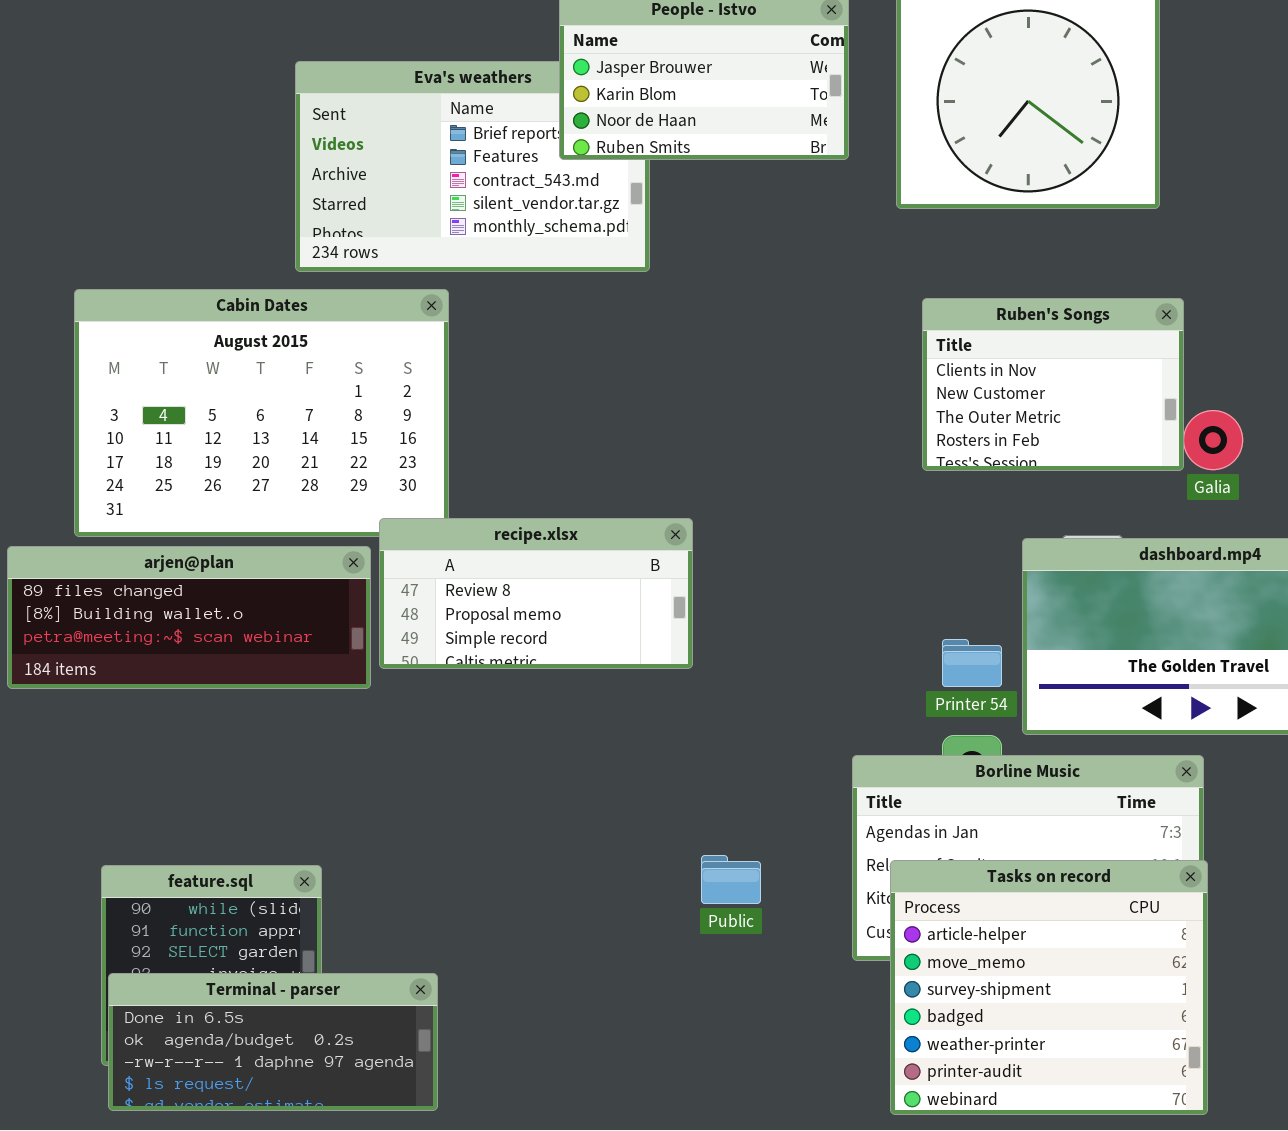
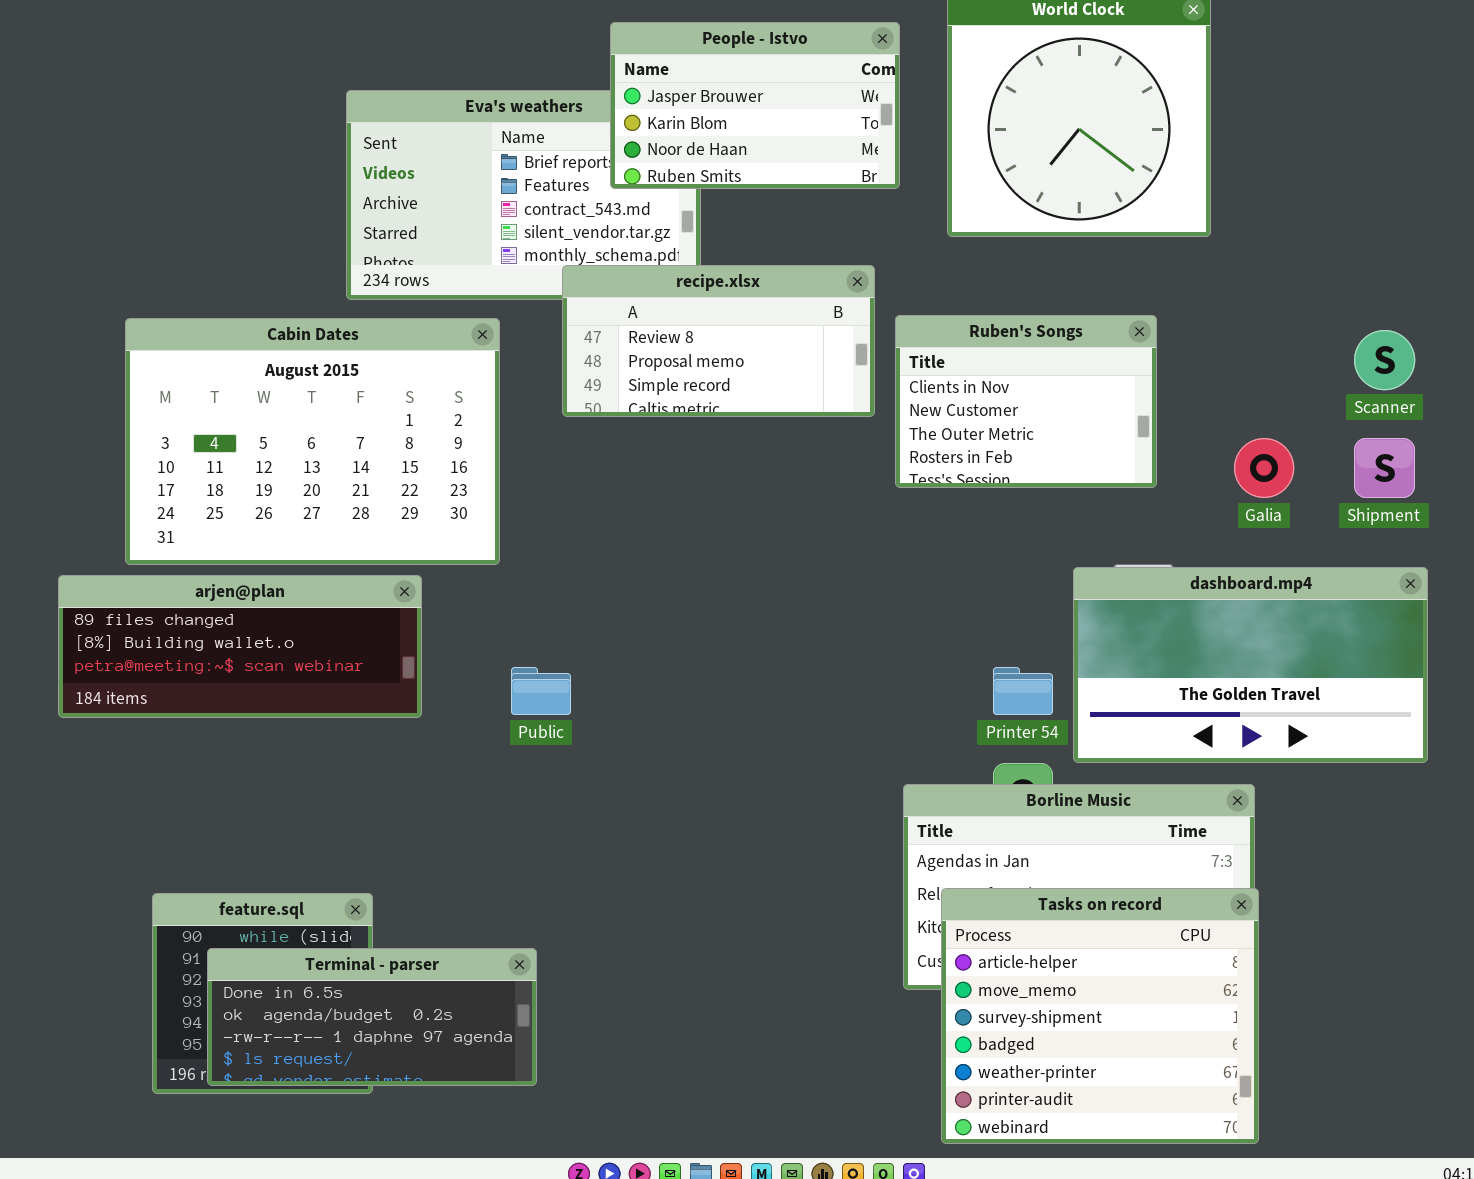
Ruben's Songs: [922,298,1184,471] -> [895,315,1157,488], moved
recipe.xlsx: [379,518,693,669] -> [562,265,875,417], moved
Public: [701,855,761,904] -> [511,667,571,715], moved
Terminal - parser: [108,973,438,1111] -> [207,948,537,1086], moved

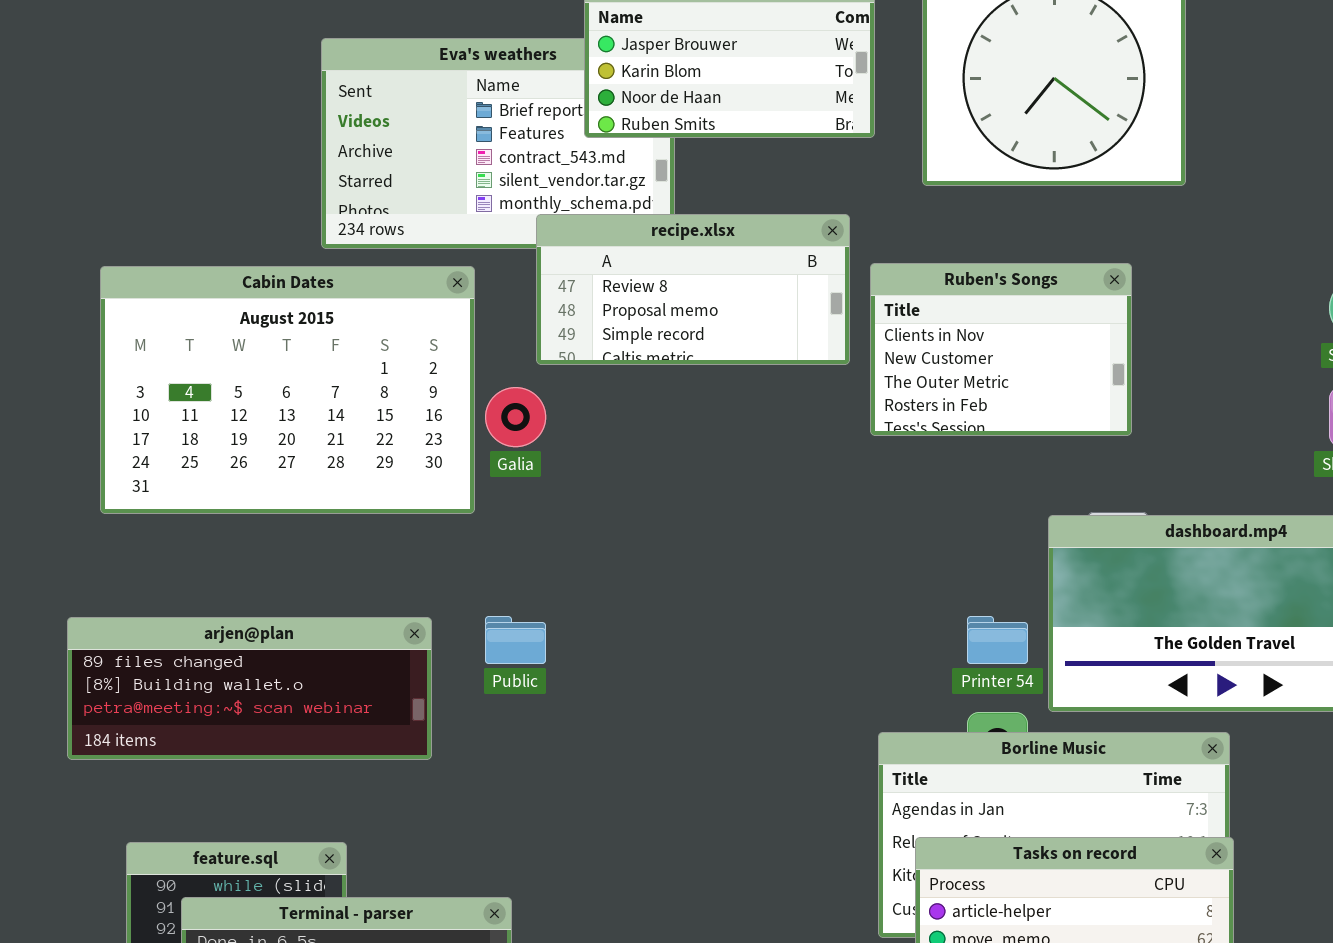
Galia: [1234,438,1294,498] -> [485,387,546,447], moved
arjen@plan: [58,575,422,718] -> [67,617,432,760], moved

